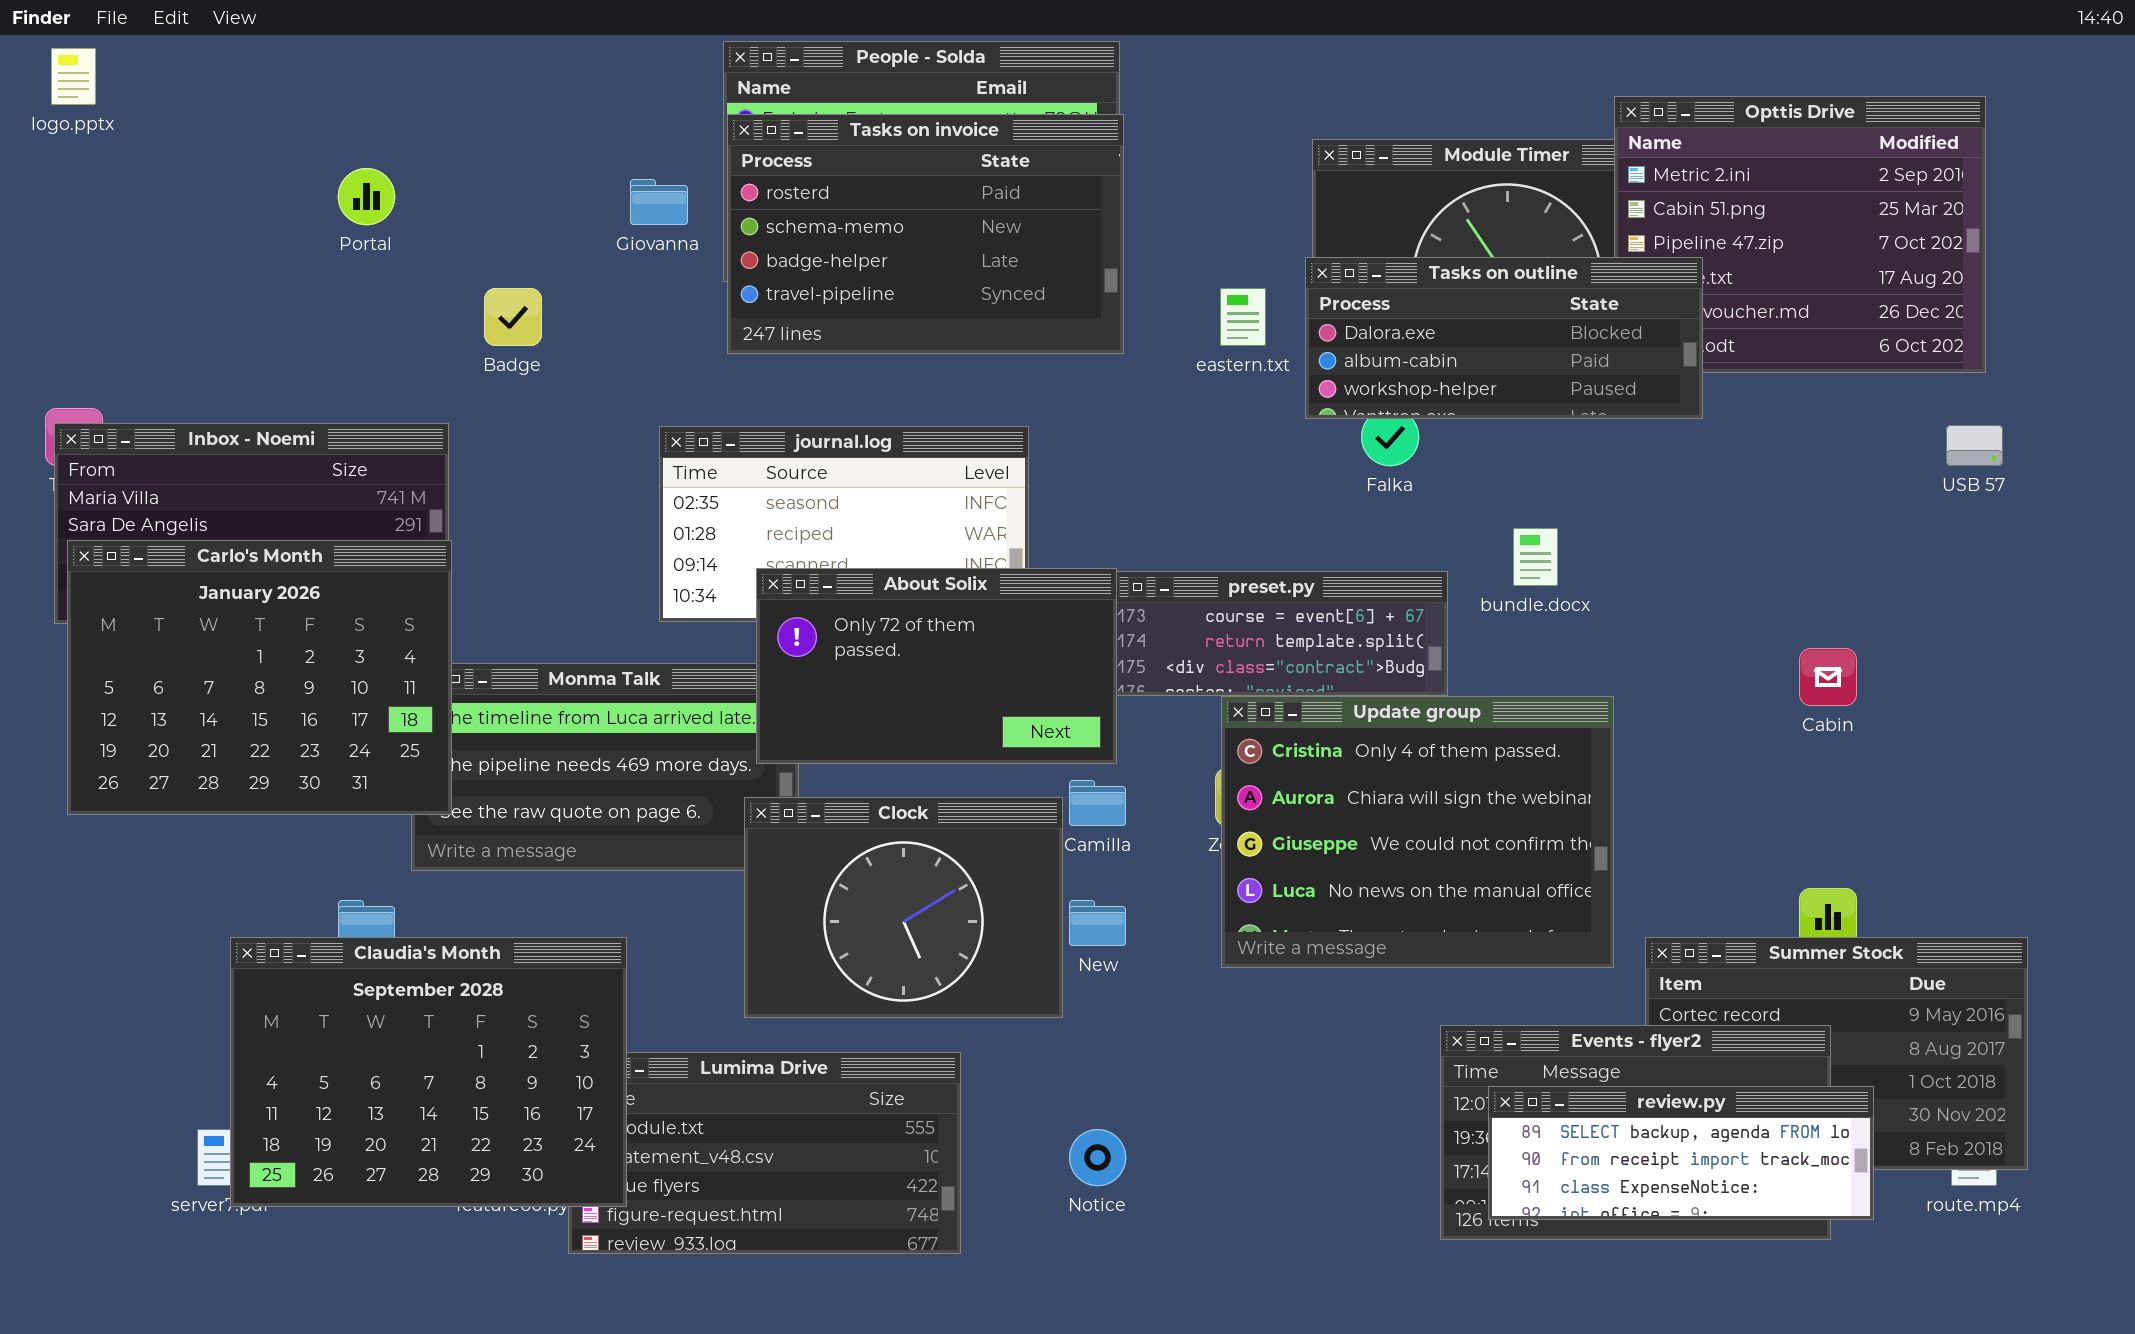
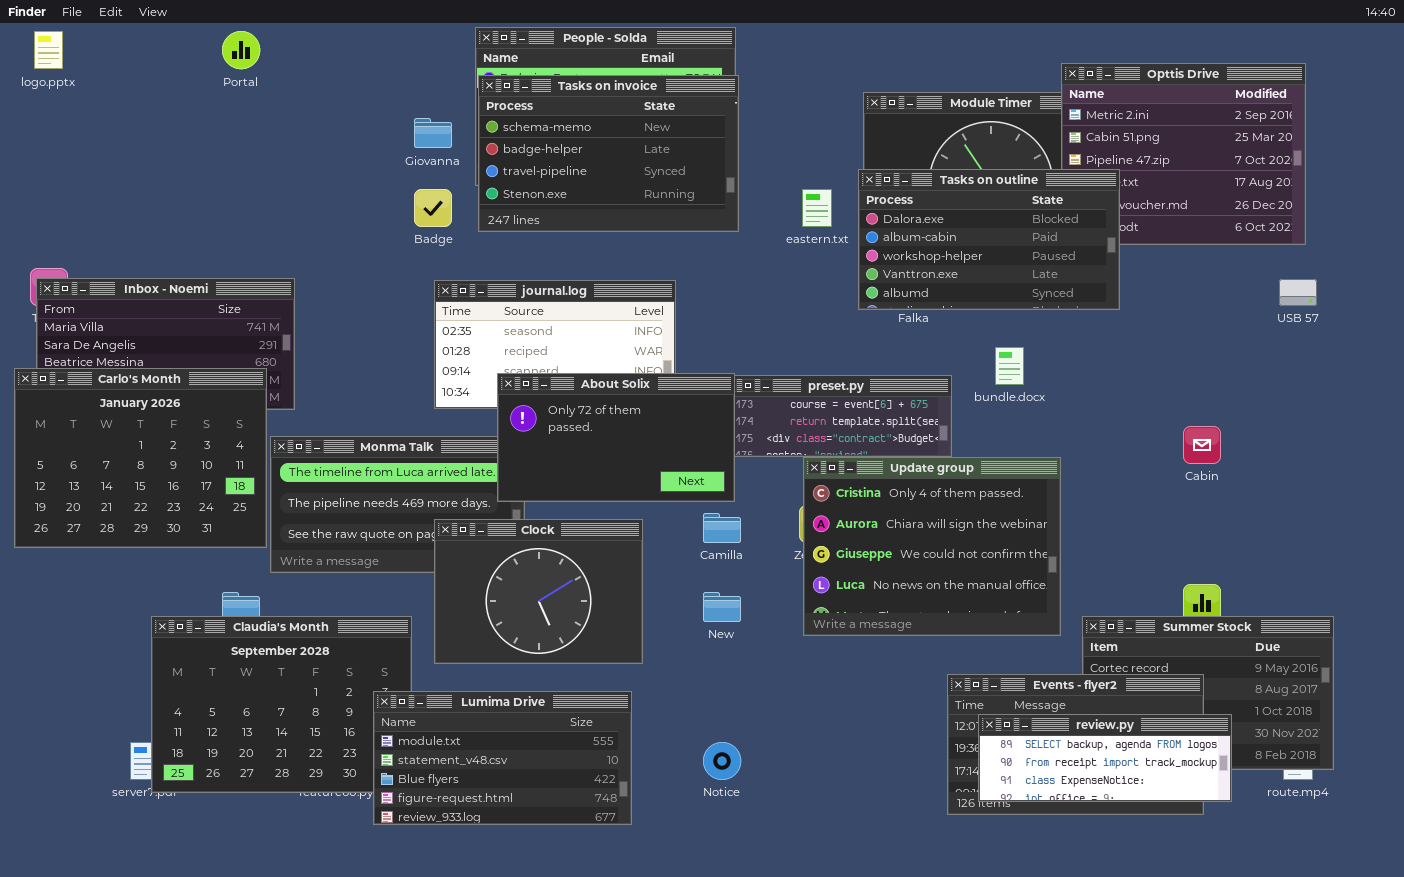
Tasks on invoice: [727,114,1124,354] -> [478,75,739,232], scrolled down 1 row
Portal: [338,168,395,225] -> [222,31,260,69], moved
Tasks on outline: [1305,257,1703,419] -> [858,169,1120,310], resized
Badge: [484,288,542,346] -> [414,189,452,227], moved
Carlo's Month: [67,540,452,815] -> [14,368,267,548], moved
Clock: [744,797,1063,1018] -> [434,519,643,664], moved
Lumima Drive: [568,1052,961,1254] -> [373,691,632,825], raised

